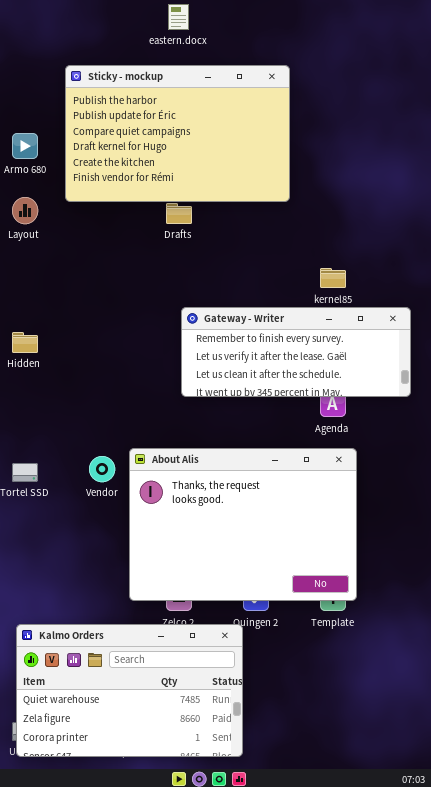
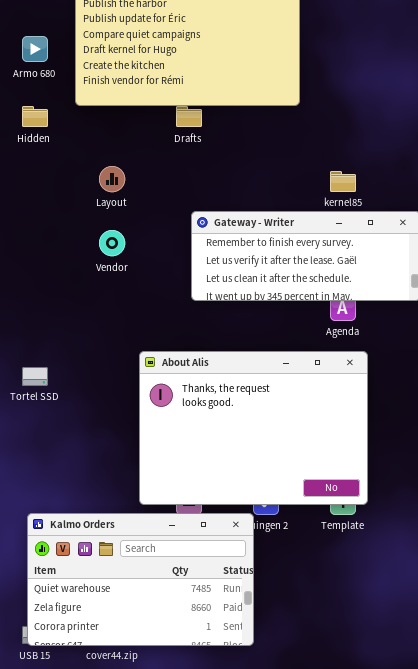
Layout: [12,197,38,224] -> [99,166,125,192], moved
Hidden: [12,332,38,353] -> [22,106,48,127], moved
Vendor: [89,456,115,482] -> [99,230,125,256], moved
Kalmo Orders: [16,624,243,757] -> [27,513,254,646], moved

